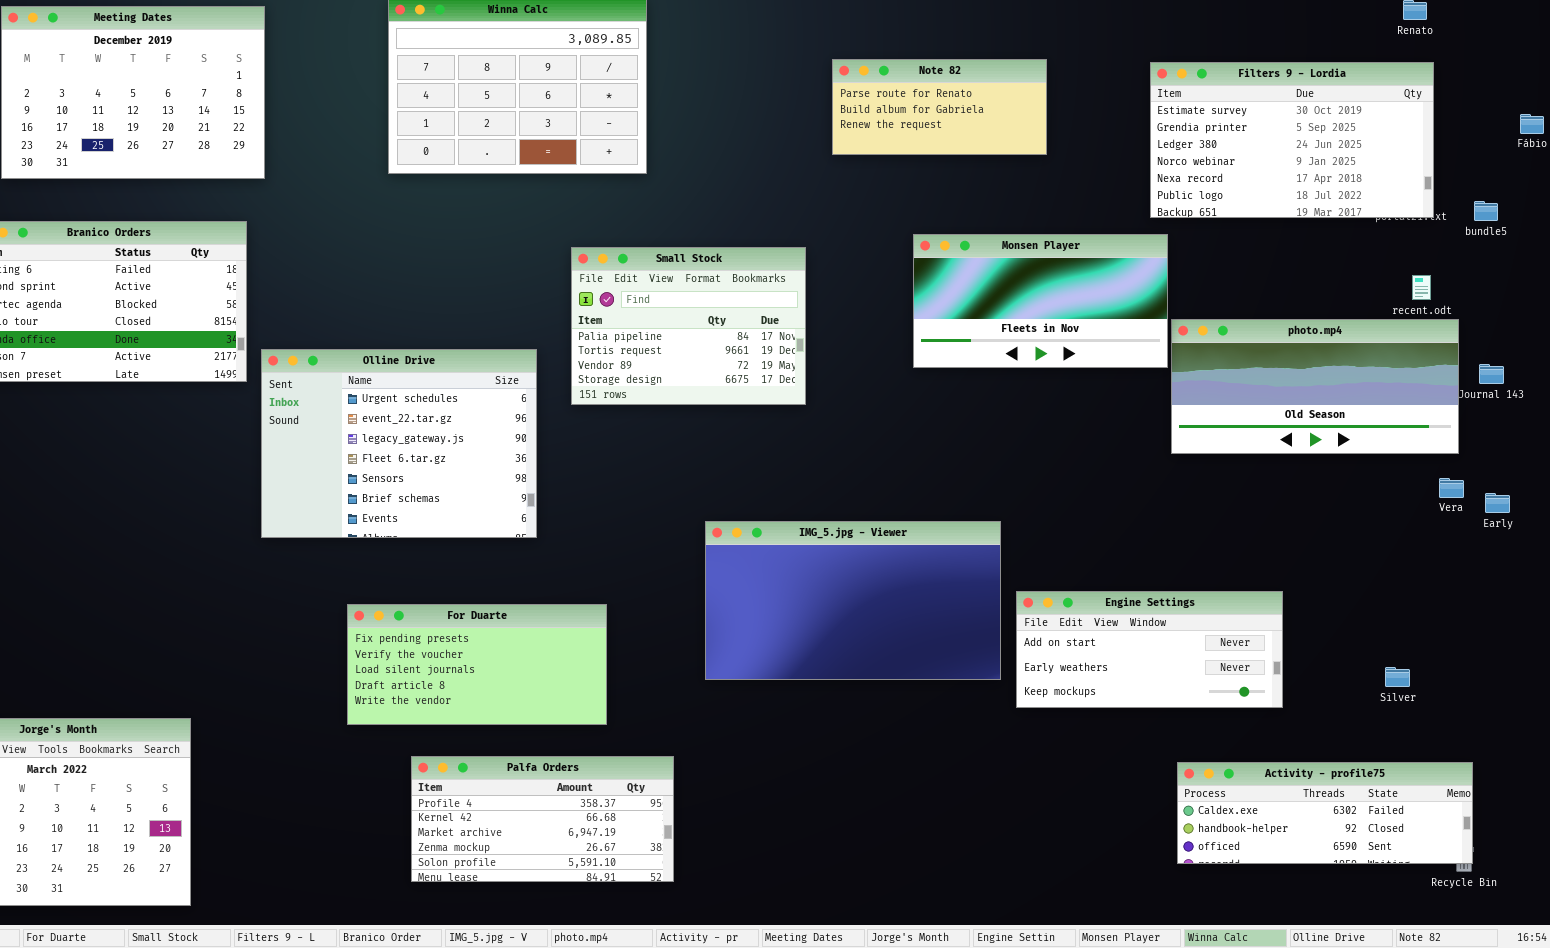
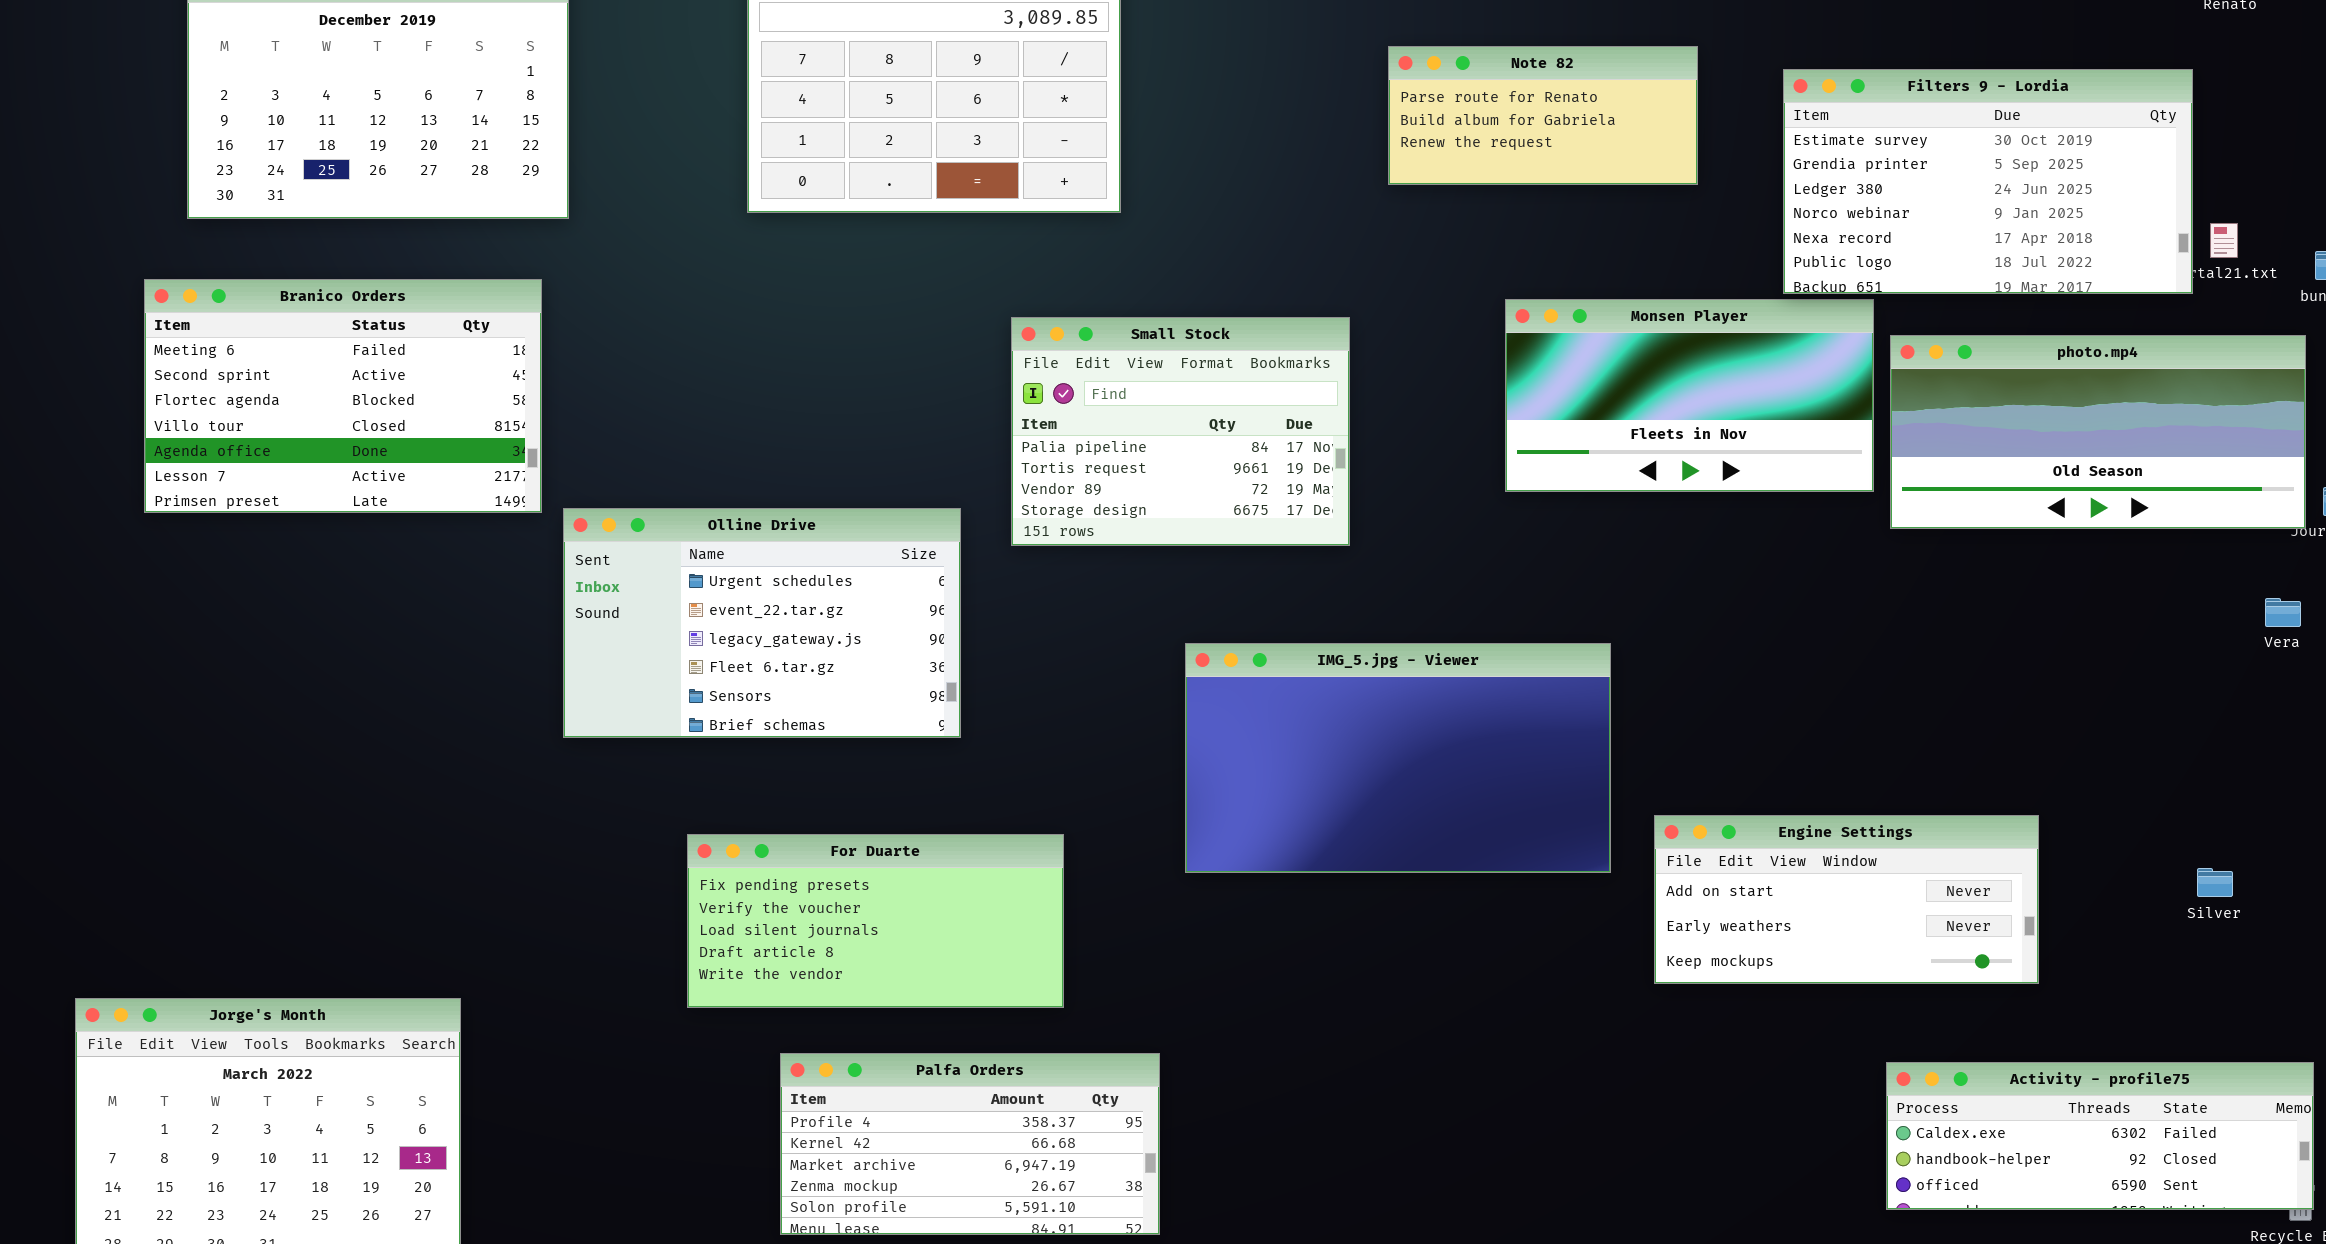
Filters 9 - Lordia: [1150,62,1434,218] -> [1783,69,2193,294], moved
photo.mp4: [1171,319,1459,454] -> [1890,335,2306,529], moved
Olline Drive: [261,349,537,538] -> [563,508,961,738], resized
Vera: [1439,478,1464,498] -> [2265,598,2301,627], moved
IMG_5.jpg - Viewer: [705,521,1001,680] -> [1185,643,1611,873], moved
Silver: [1385,667,1410,687] -> [2197,868,2233,897], moved

